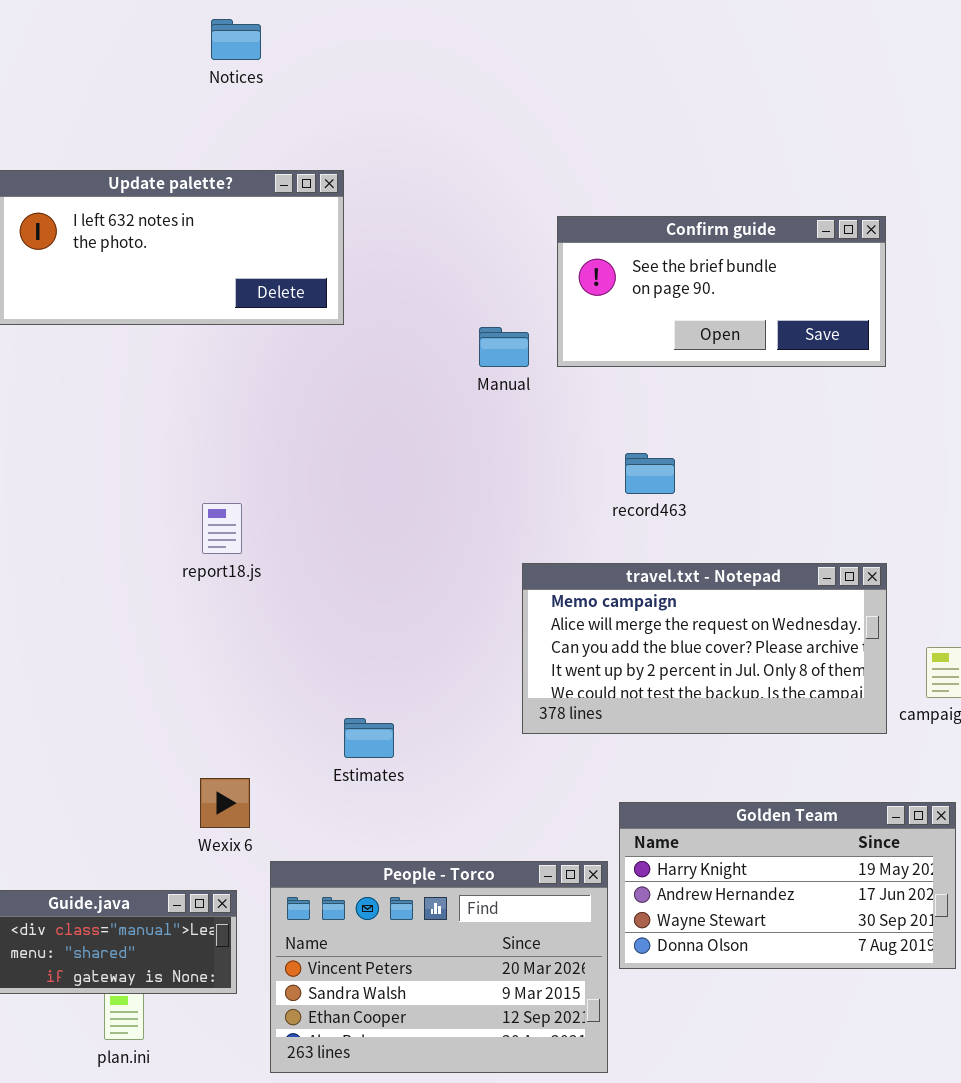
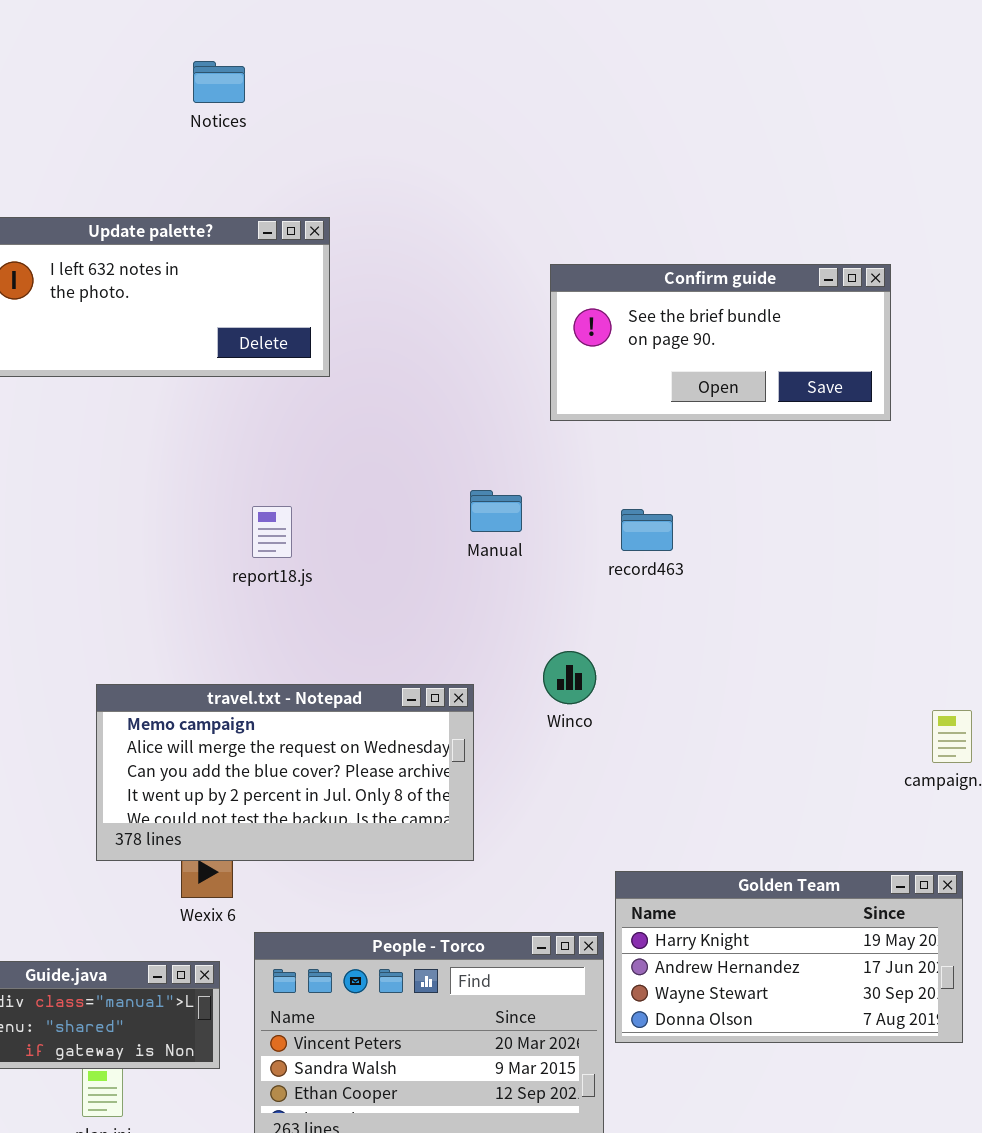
Manual: [479,327,529,367] -> [470,490,522,532], moved
report18.js: [202,503,242,554] -> [252,506,292,558], moved
travel.txt - Notepad: [522,563,887,734] -> [96,684,474,861], moved

